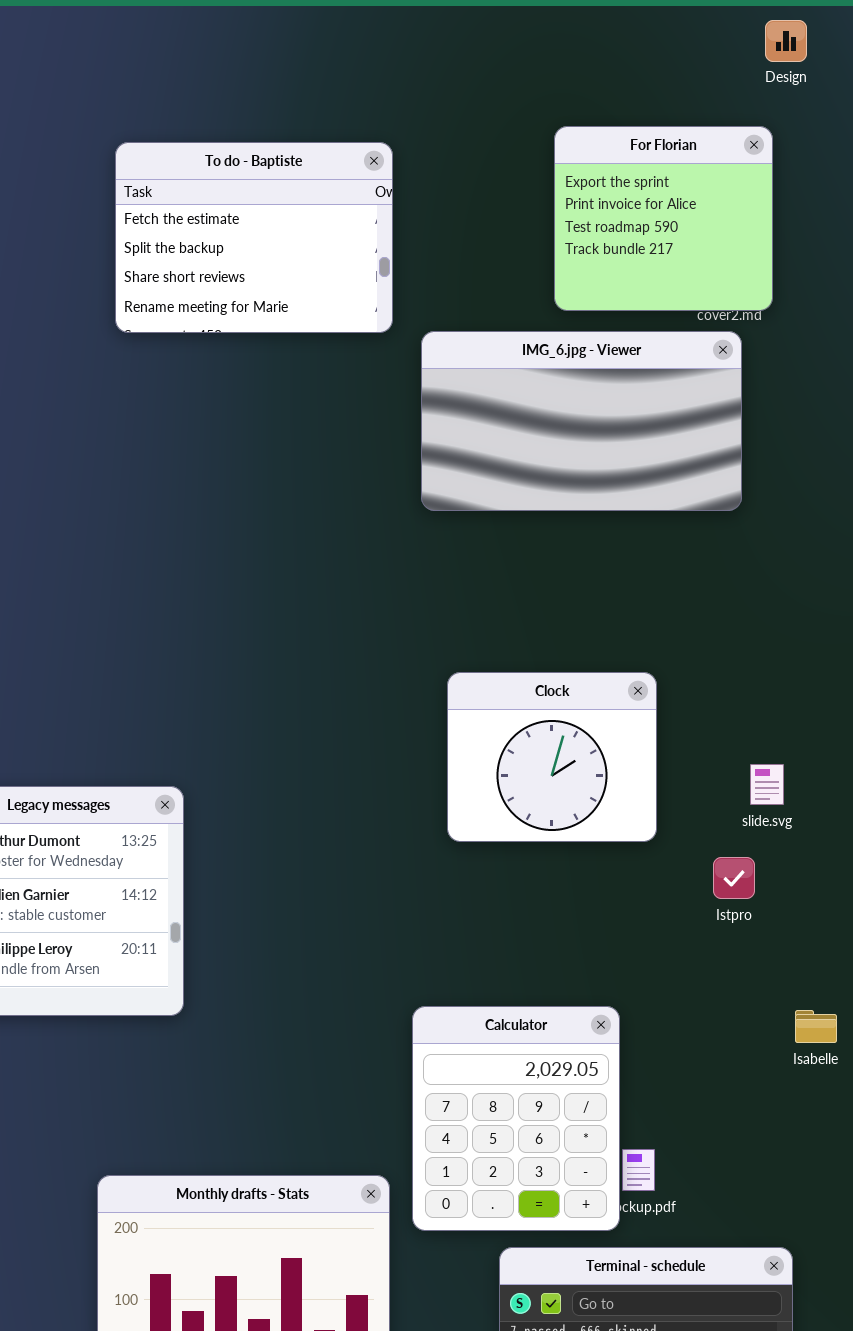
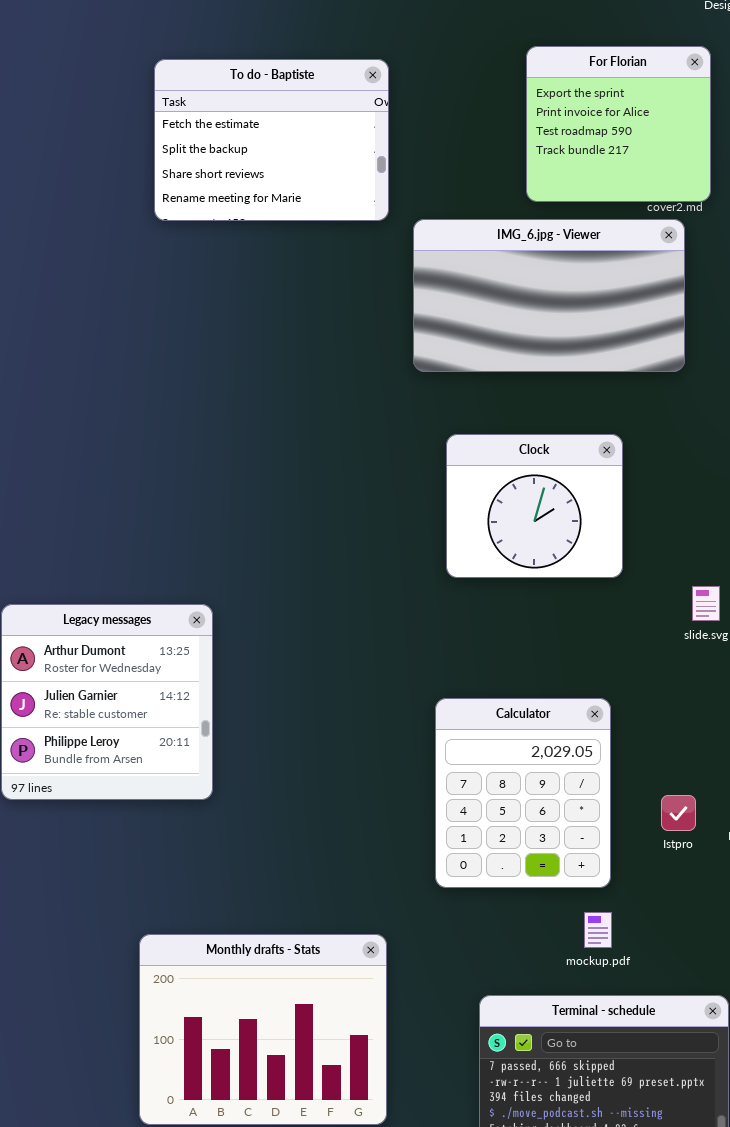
Clock: [447,672,657,842] -> [446,434,623,578], moved
Istpro: [713,857,755,899] -> [661,795,696,831], moved
Calculator: [412,1006,620,1231] -> [435,698,611,888], moved

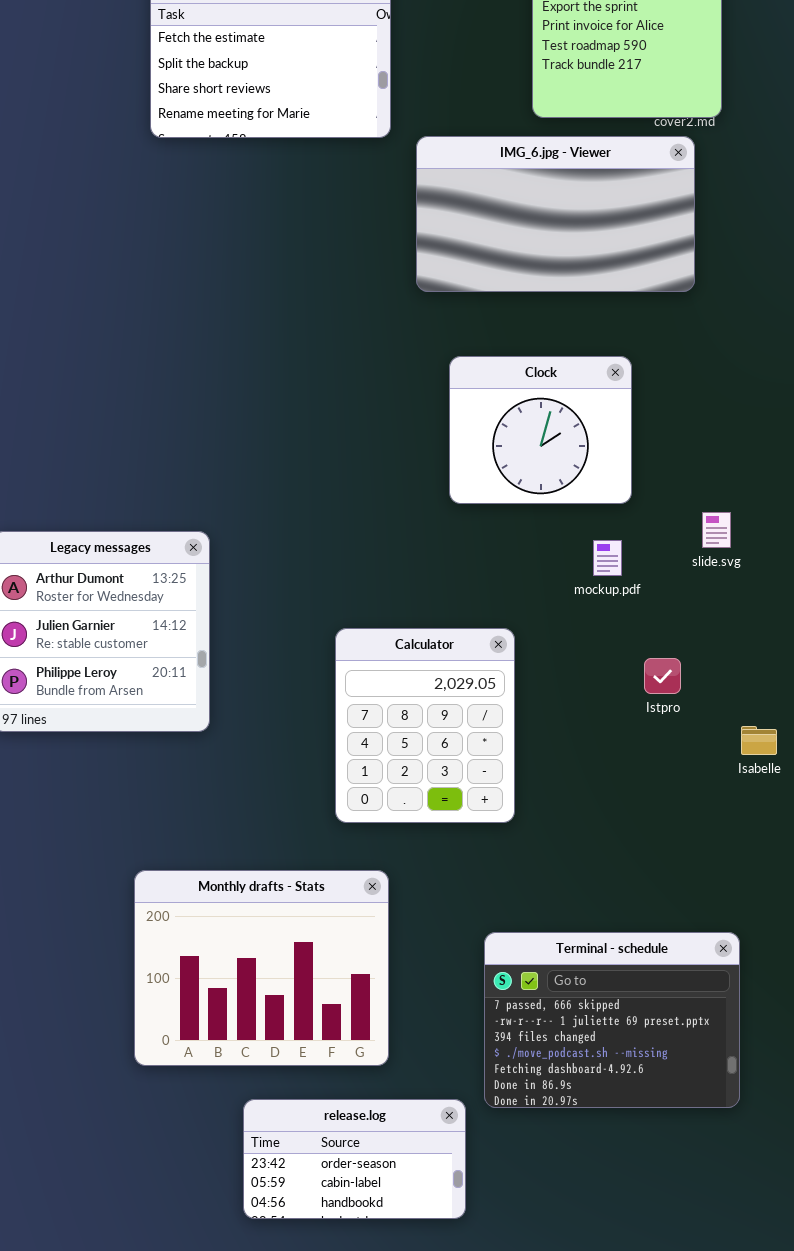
Calculator: [435,698,611,888] -> [335,628,515,823], moved
Istpro: [661,795,696,831] -> [644,658,681,694], moved
mockup.pdf: [584,912,612,948] -> [593,540,622,576], moved

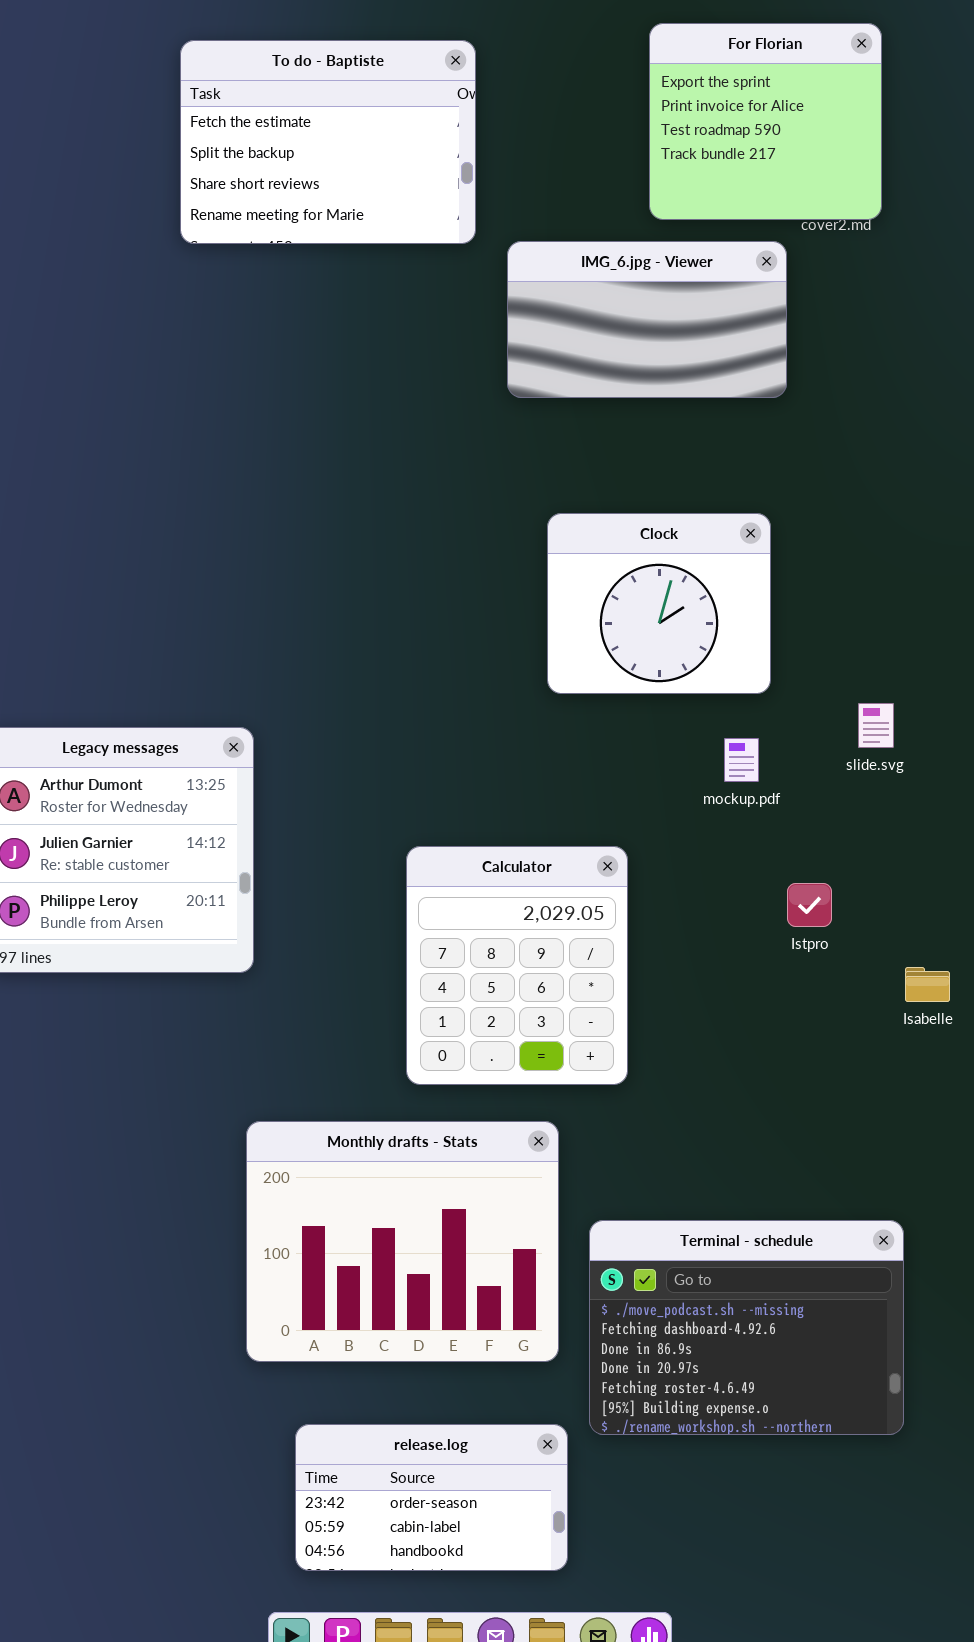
IMG_6.jpg - Viewer: [416,136,695,292] -> [507,241,787,398], resized
Monthly drafts - Stats: [134,870,389,1066] -> [246,1121,559,1362], moved
Terminal - schedule: [484,932,740,1108] -> [589,1220,904,1435], scrolled down 3 rows

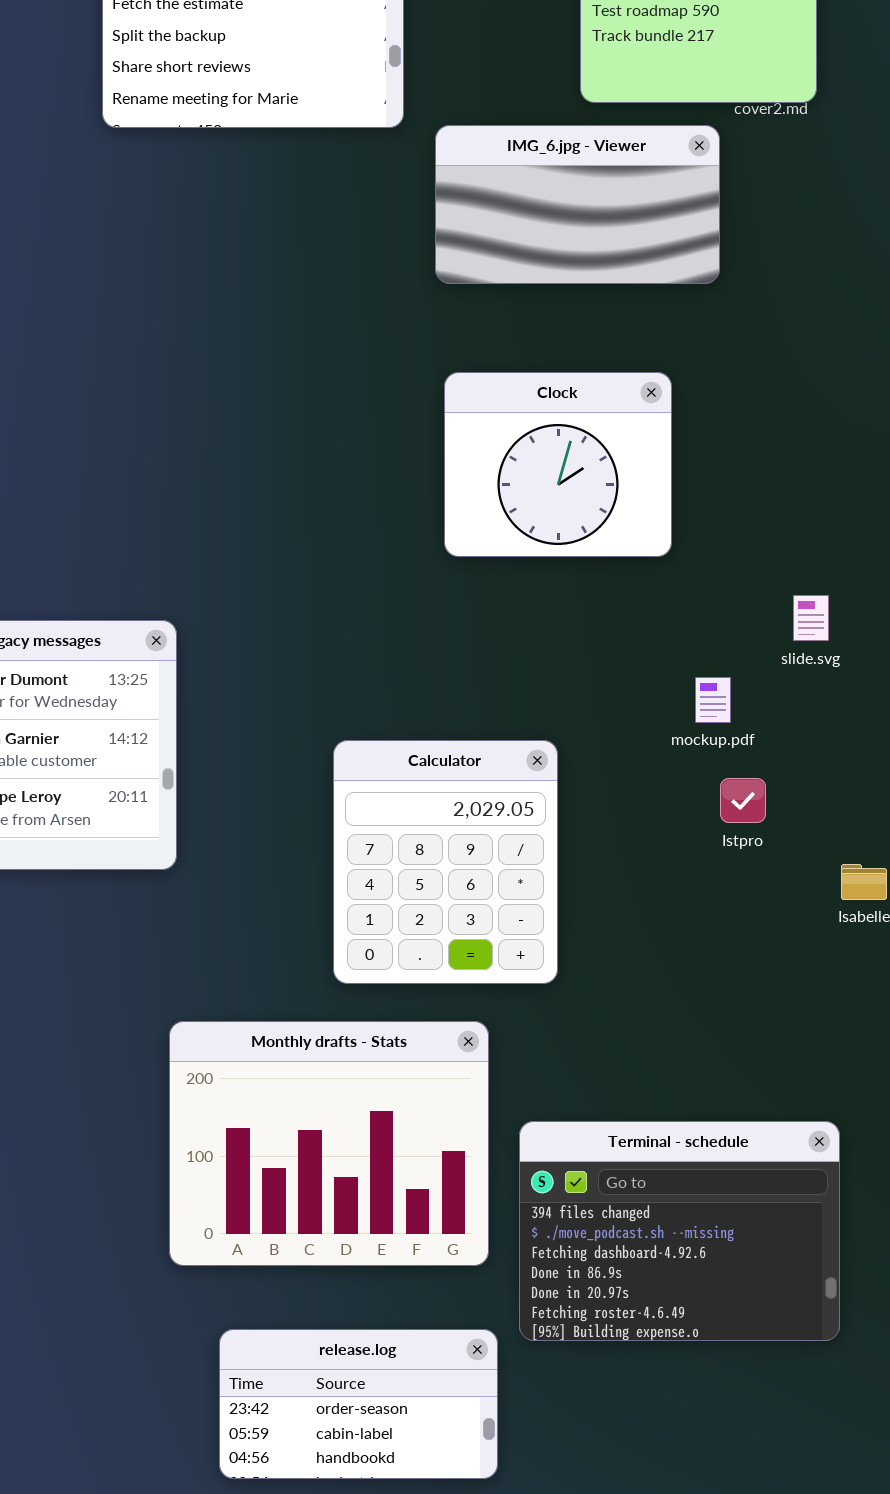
Clock: [547,513,771,694] -> [444,372,672,557], moved
mockup.pdf: [724,738,759,782] -> [695,677,731,723], moved
Terminal - schedule: [589,1220,904,1435] -> [519,1121,840,1341], scrolled up 1 row

